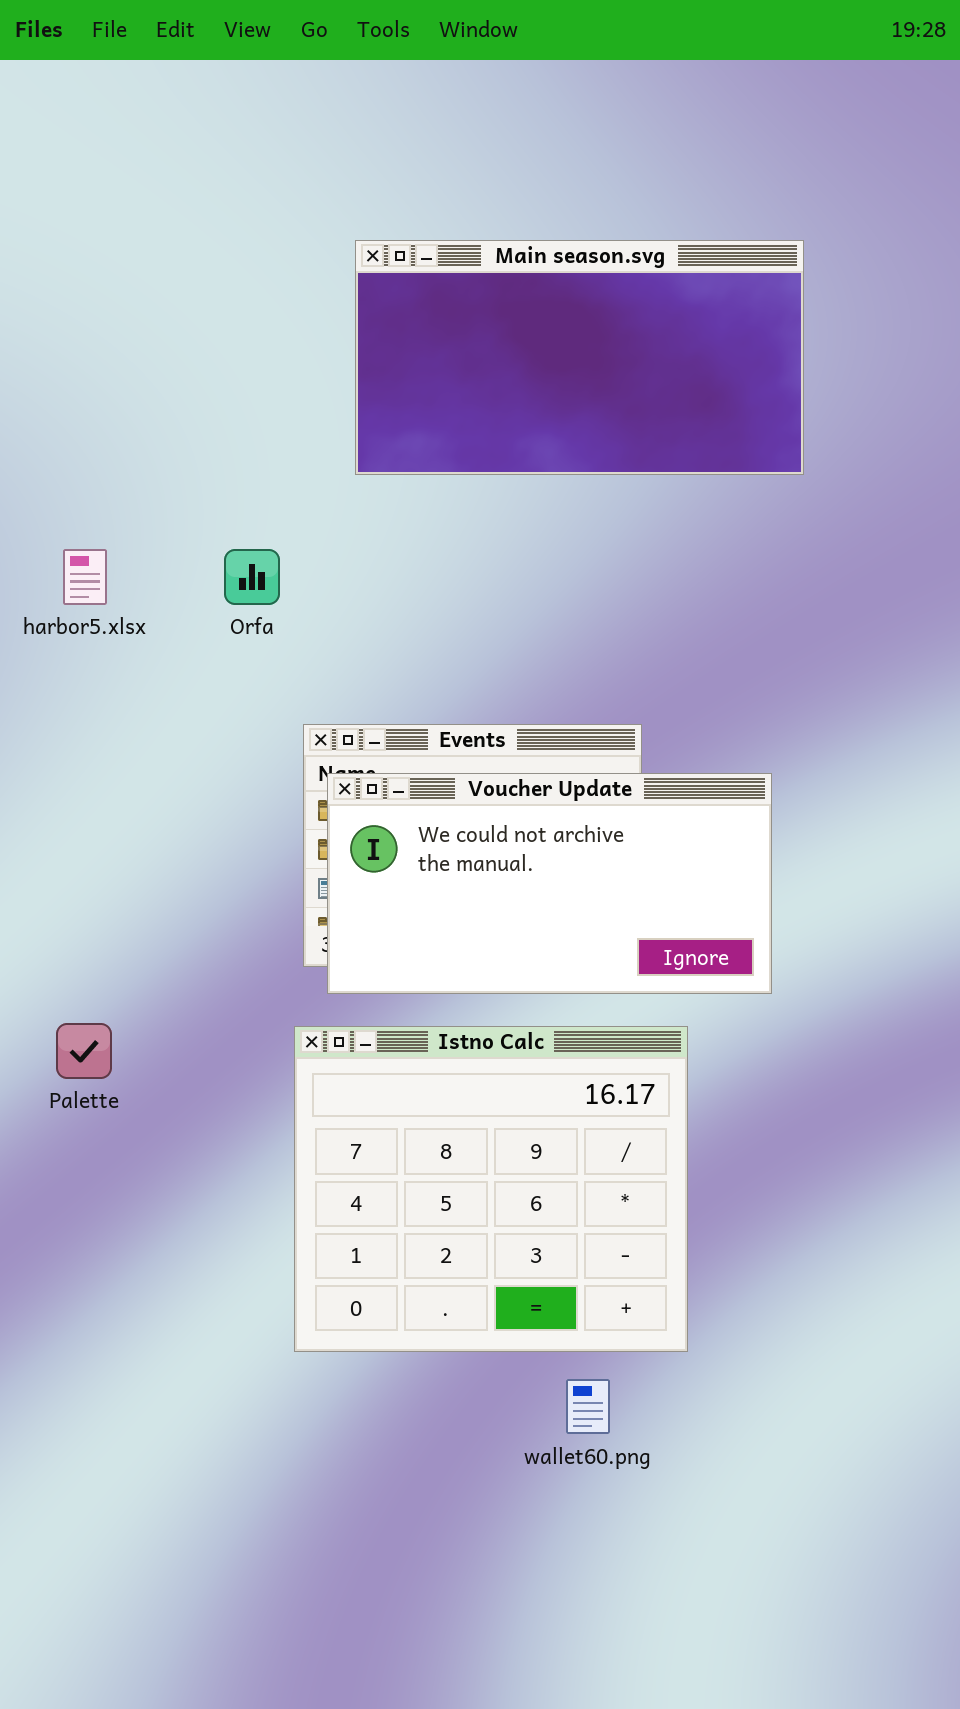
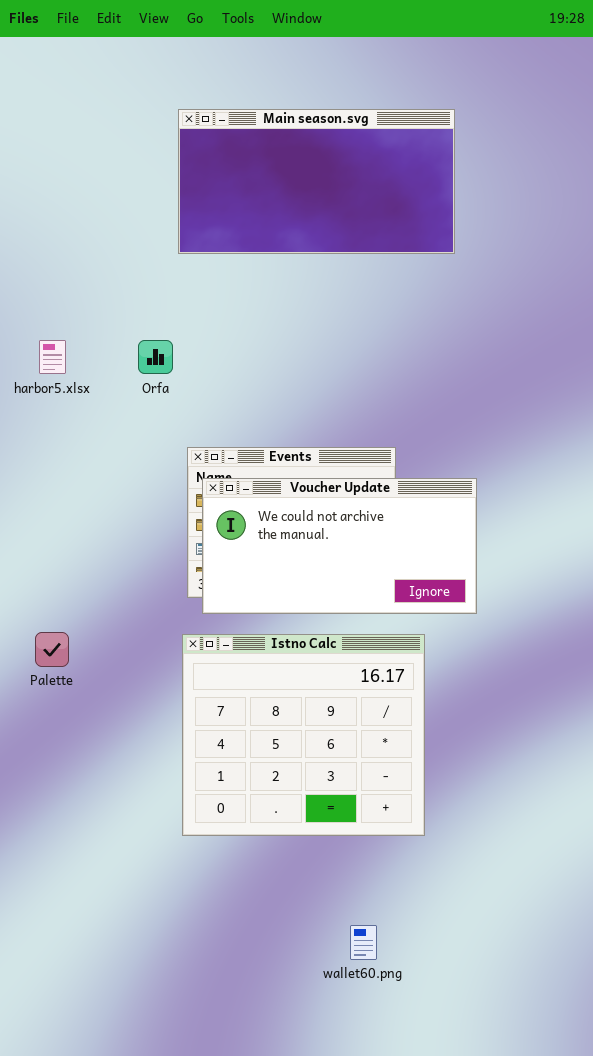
Main season.svg: [355,240,804,475] -> [178,109,455,254], moved
wallet60.png: [566,1379,610,1434] -> [350,925,377,960], moved

